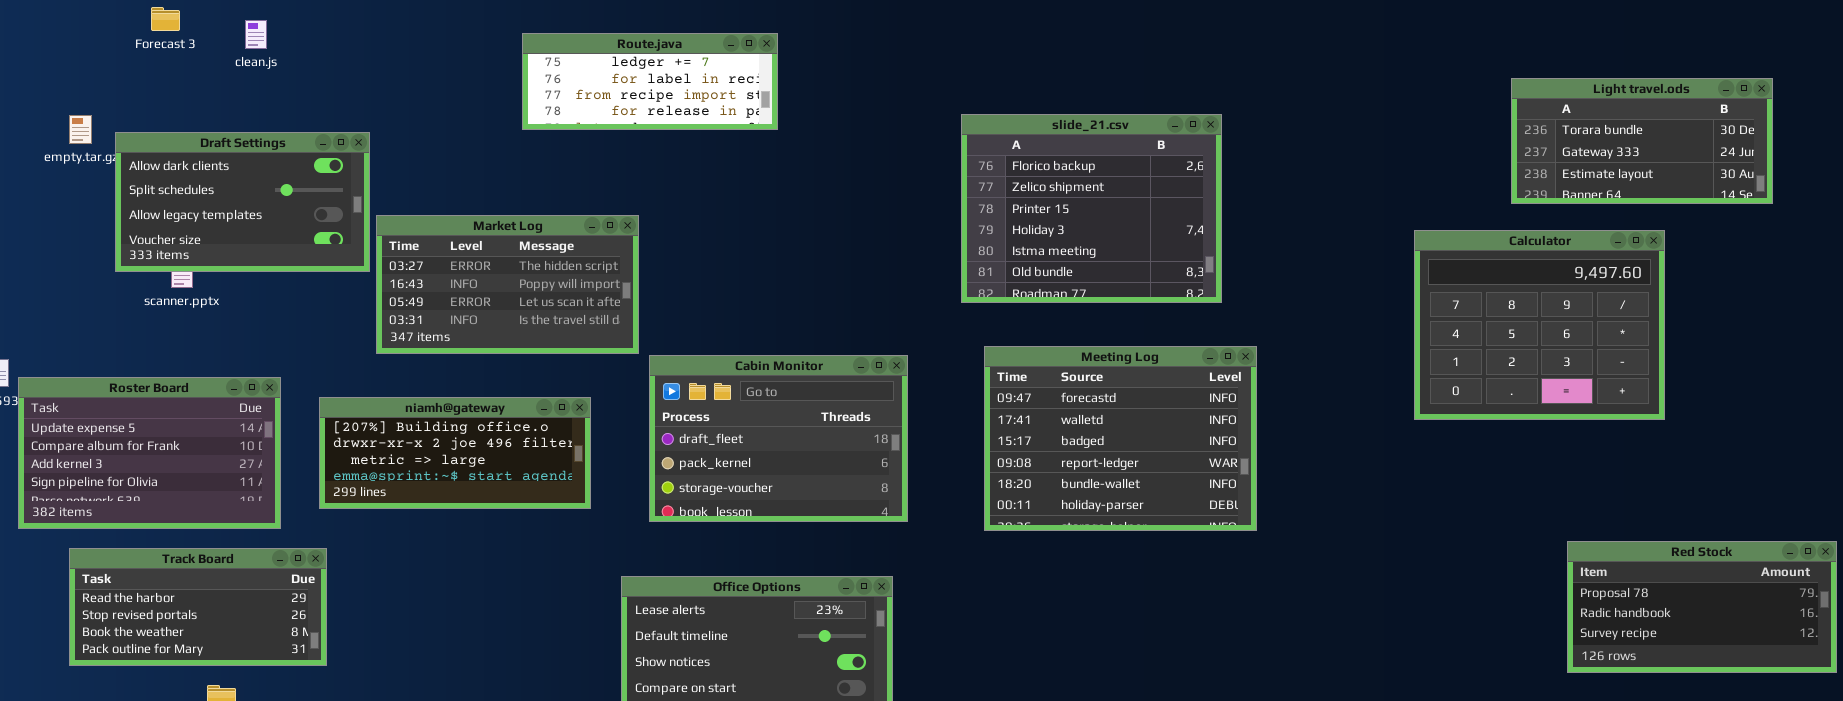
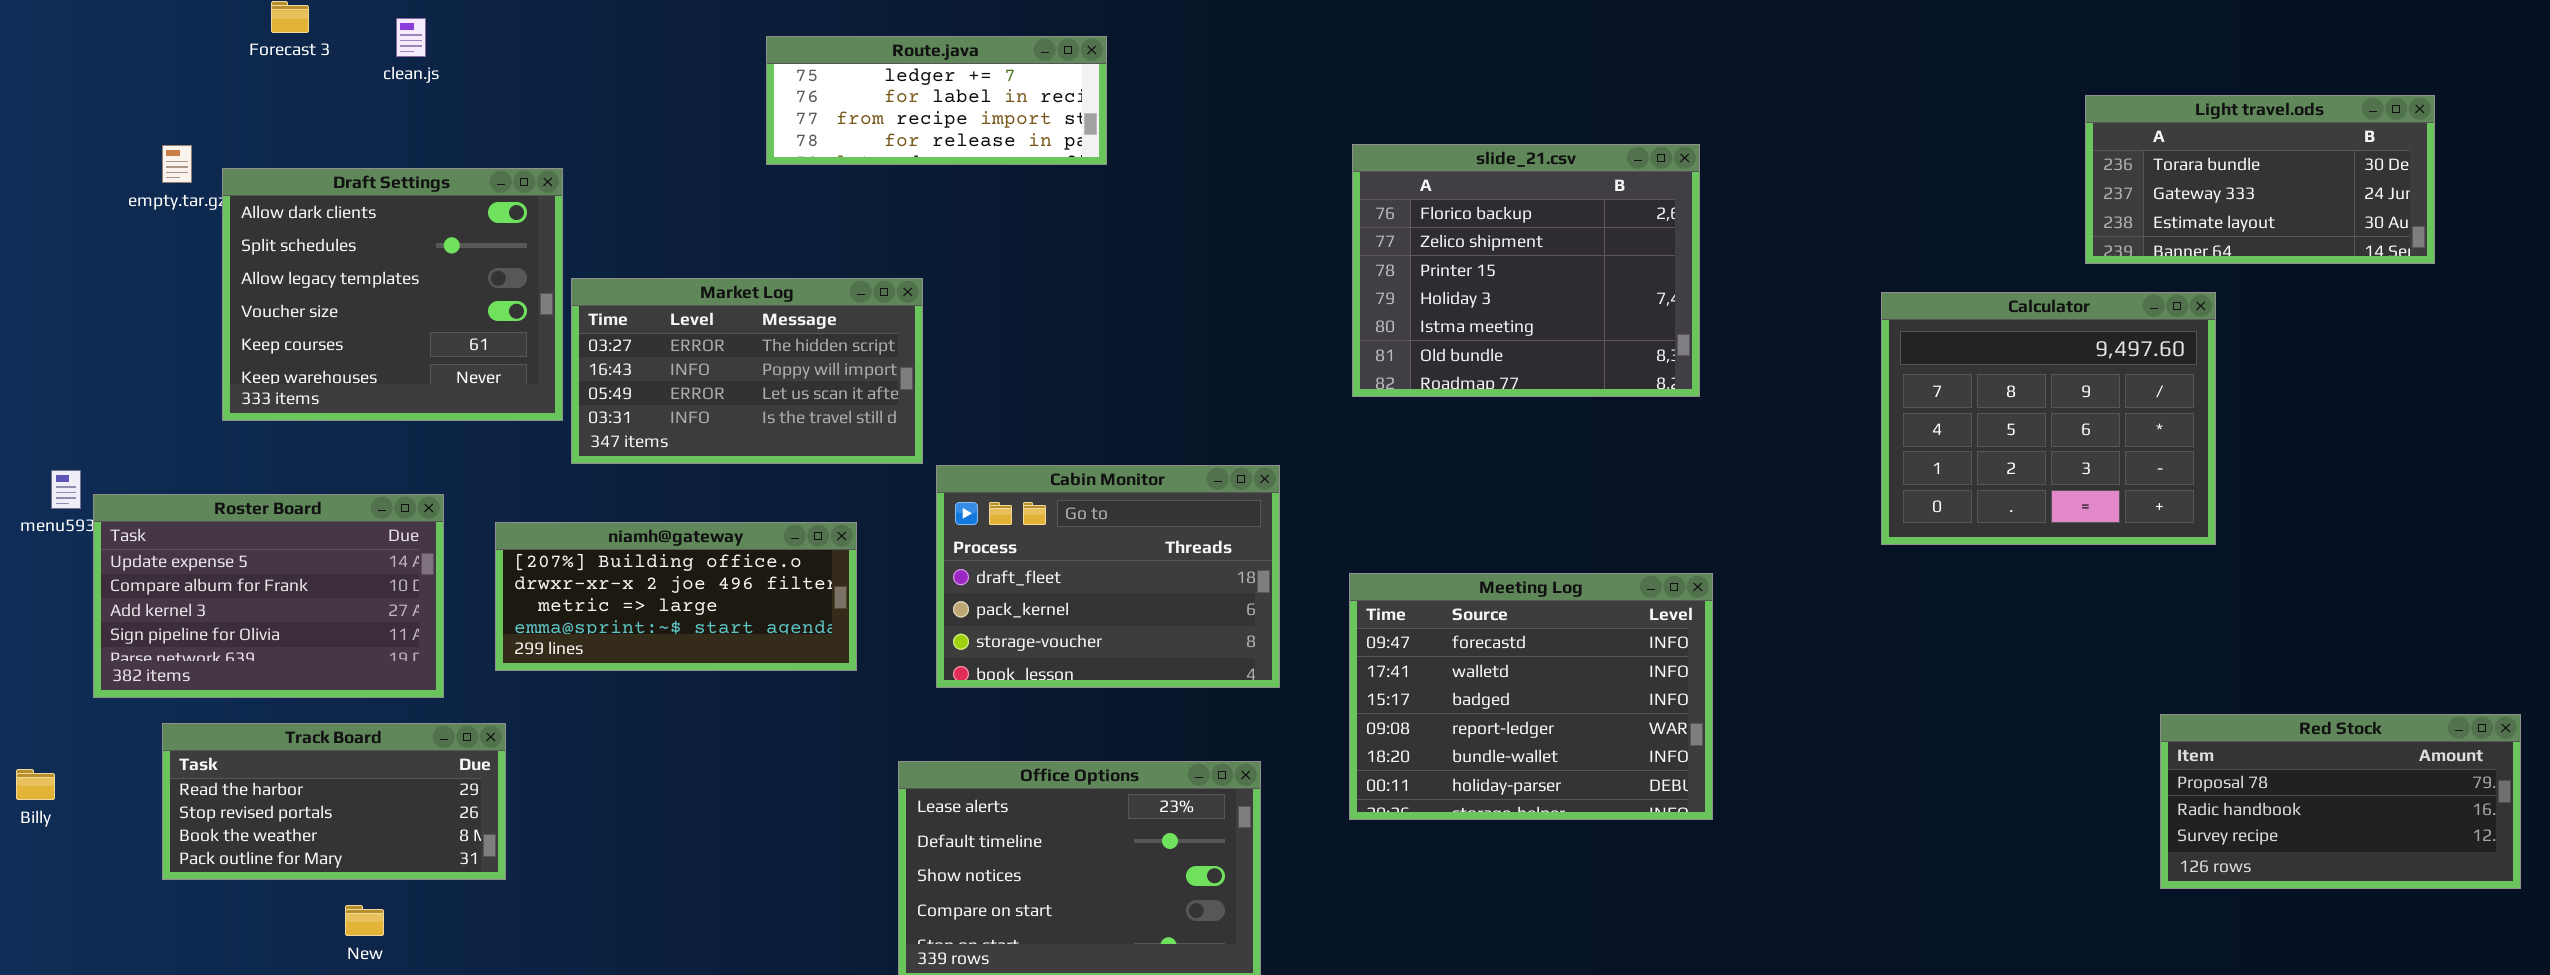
Draft Settings: [115,132,370,272] -> [222,168,563,421], resized
Calculator: [1414,230,1665,420] -> [1881,292,2216,545], moved
Meeting Log: [984,346,1257,531] -> [1349,573,1713,820], moved

